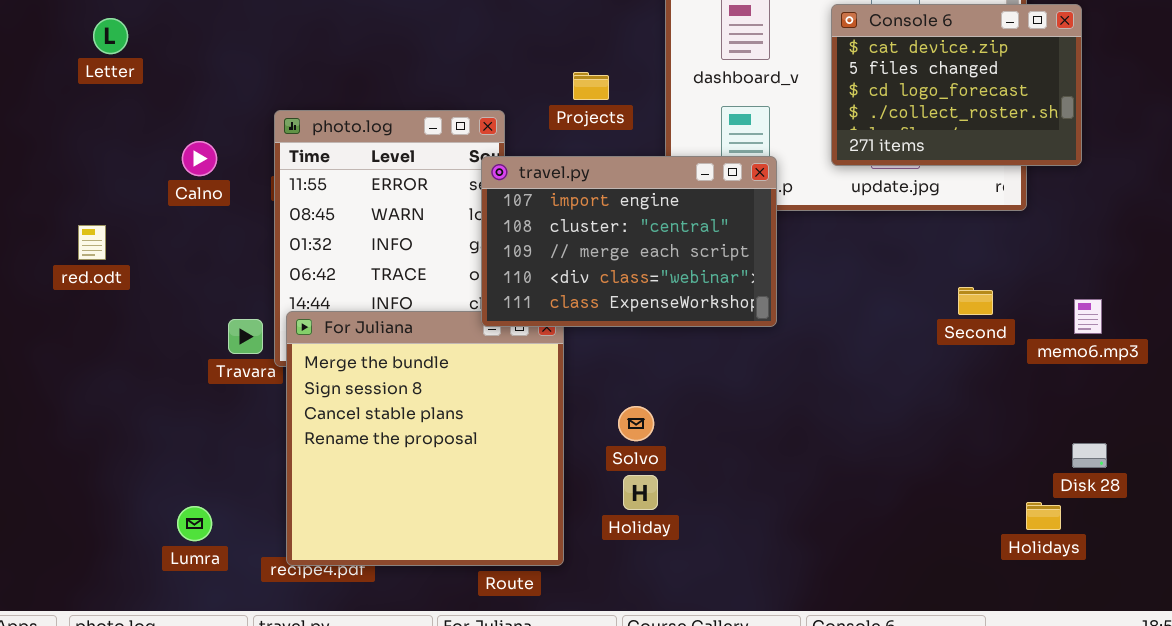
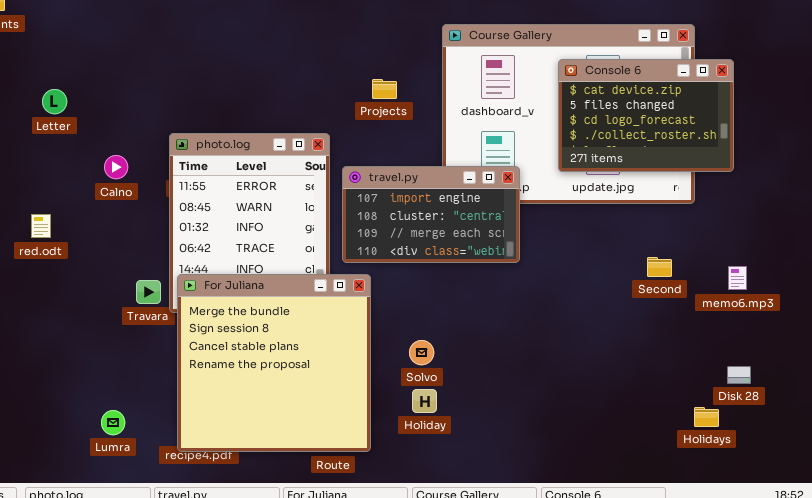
Letter: [93,18,128,54] -> [42,89,67,114], moved
Projects: [573,72,609,100] -> [372,79,397,99], moved
travel.py: [481,156,777,327] -> [342,166,520,263], resized

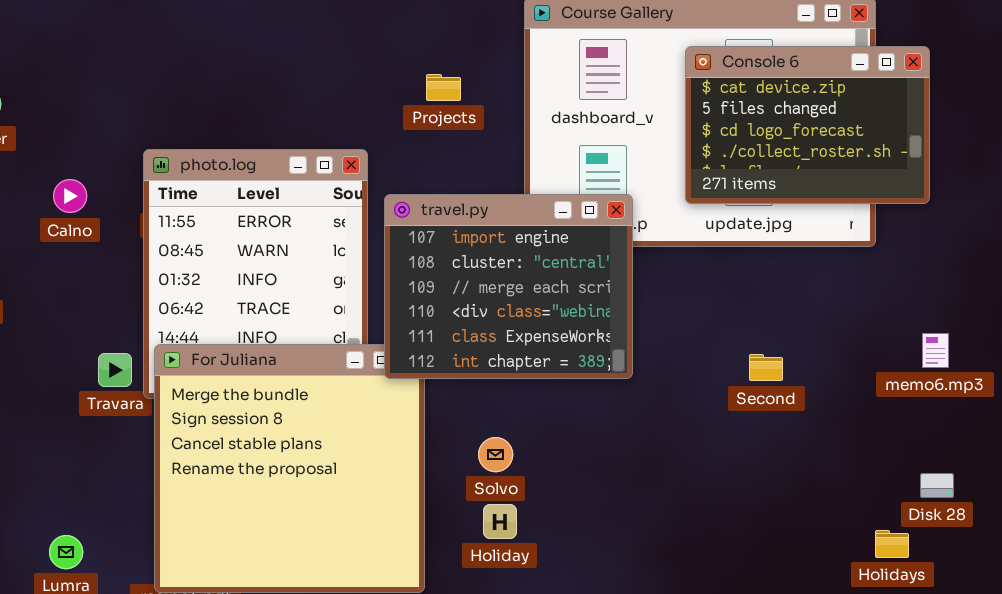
travel.py: [342,166,520,263] -> [384,194,633,379], resized
Second: [647,257,672,277] -> [749,354,783,381], moved

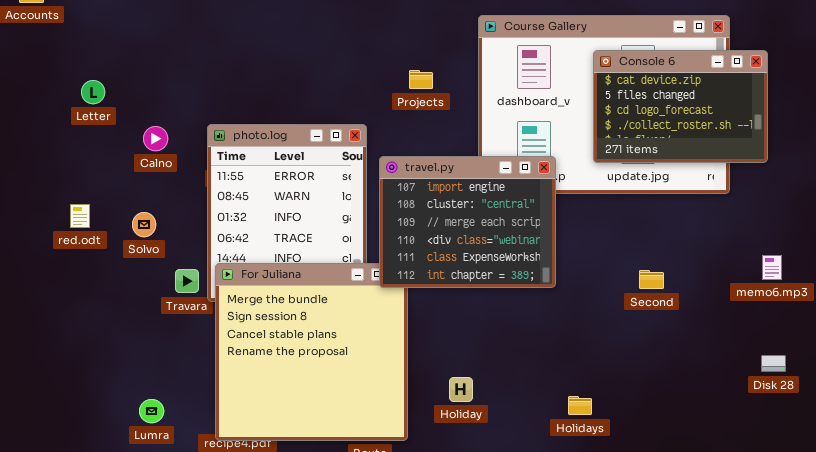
Calno: [53,179,87,213] -> [143,126,168,151], moved
Solvo: [478,437,513,472] -> [132,212,156,237], moved
Holidays: [875,530,909,558] -> [568,396,592,415], moved

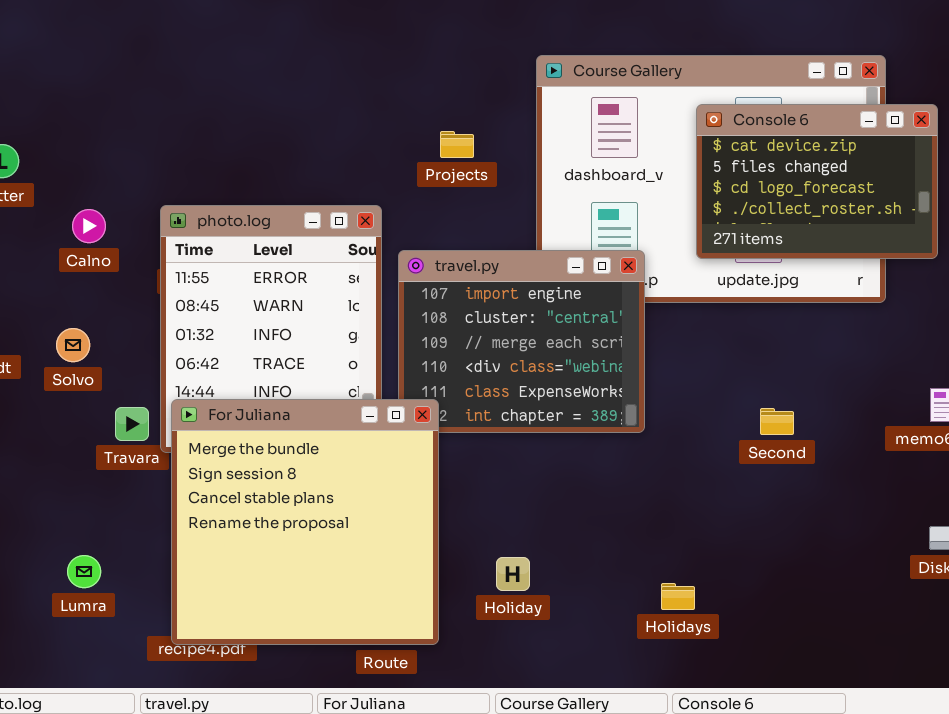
For Juliana: [215,263,408,441] -> [171,399,439,645], raised
Lumra: [139,399,164,423] -> [67,555,101,588], moved

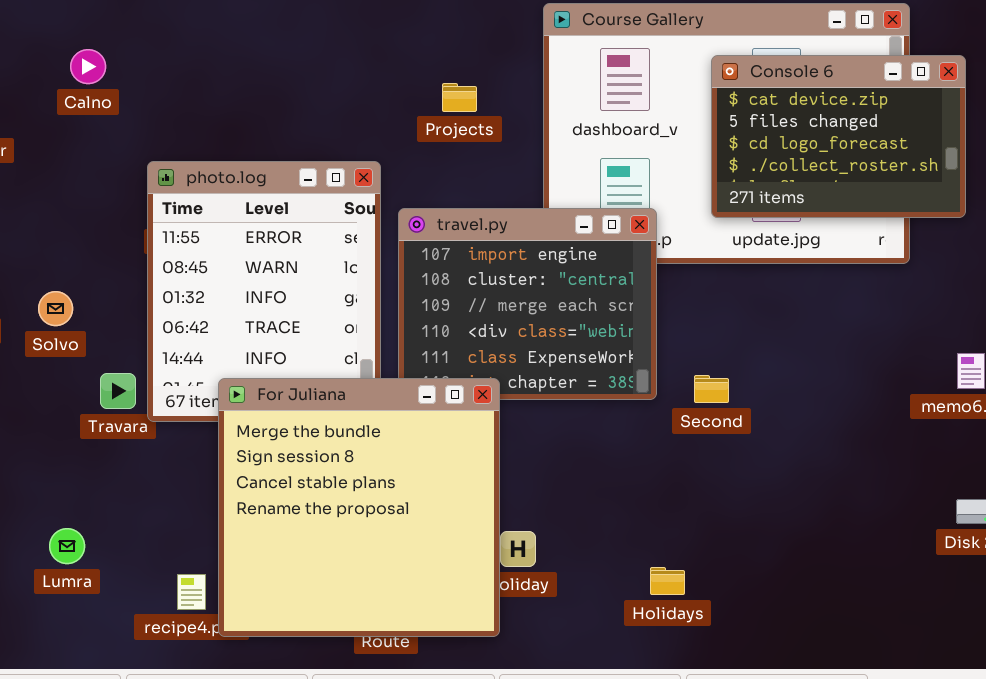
Calno: [72,209,106,243] -> [70,49,106,84], moved
For Juliana: [171,399,439,645] -> [218,378,500,637], moved
Second: [760,408,794,435] -> [694,375,729,403], moved
Holidays: [661,583,695,610] -> [650,567,685,595], moved

